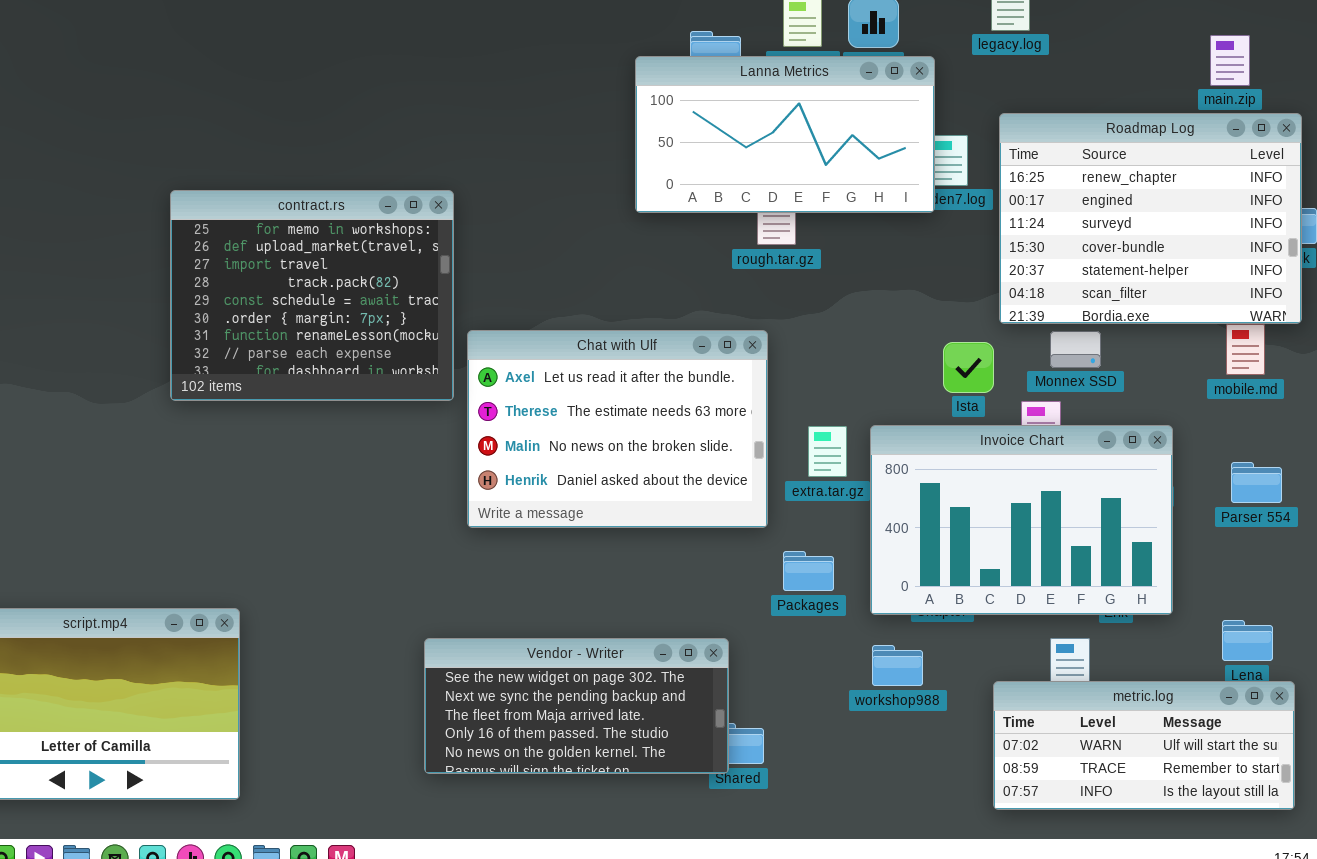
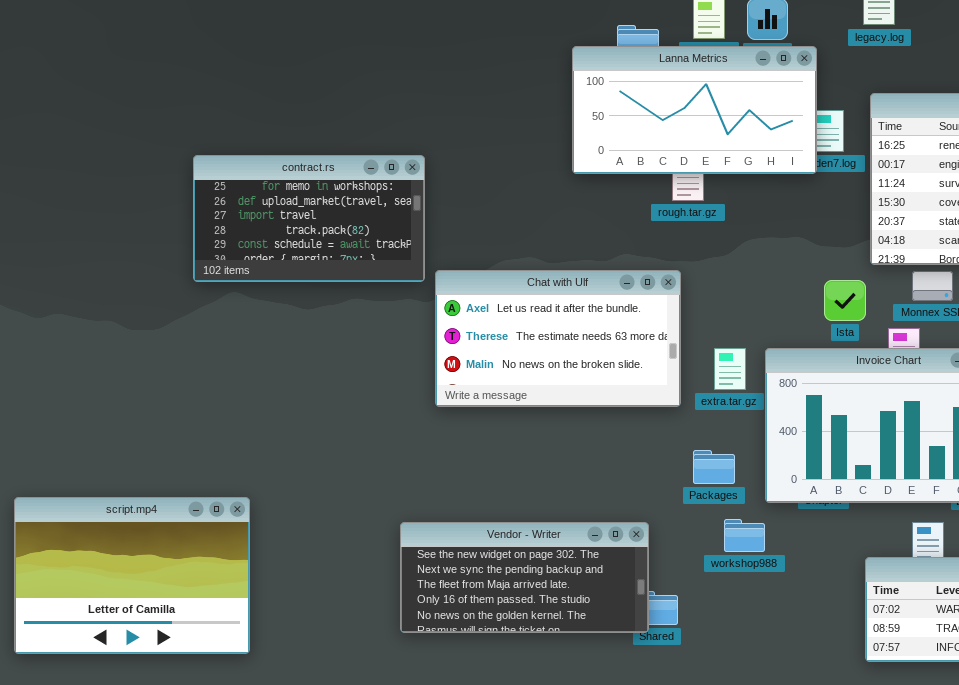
contract.rs: [170,190,454,401] -> [193,155,425,282], resized
Chat with Ulf: [467,330,768,528] -> [435,270,681,407], resized
workshop988: [872,645,923,686] -> [724,519,765,552], moved

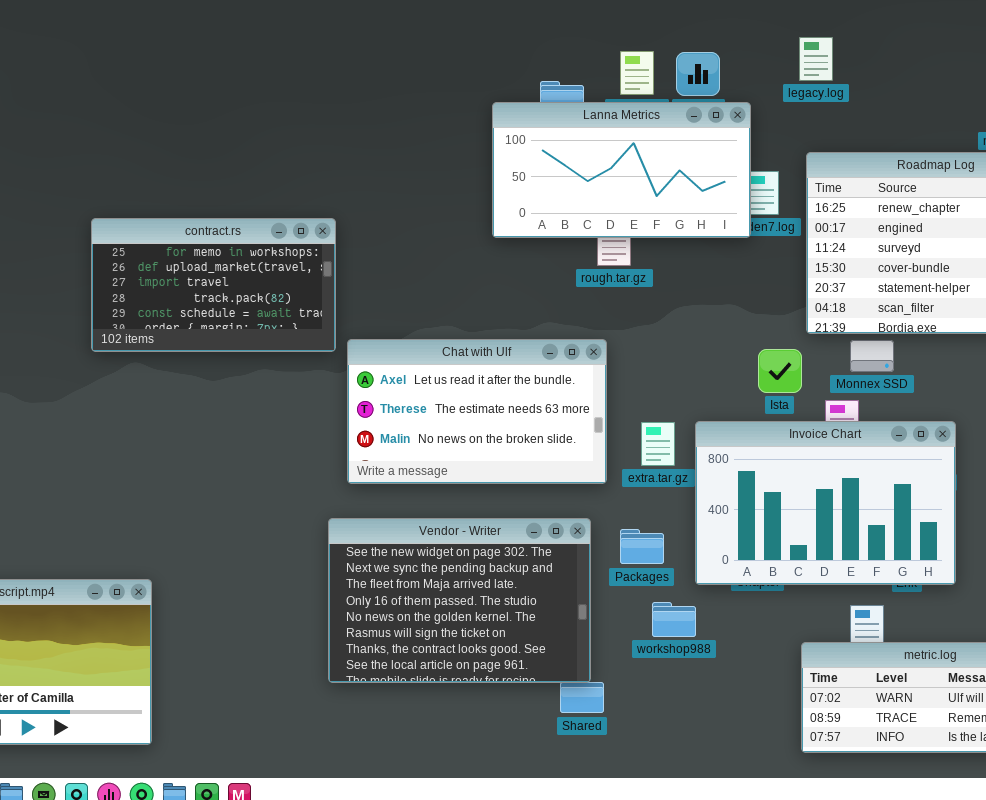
Vendor - Writer: [400,522,649,633] -> [328,518,591,683], moved, resized

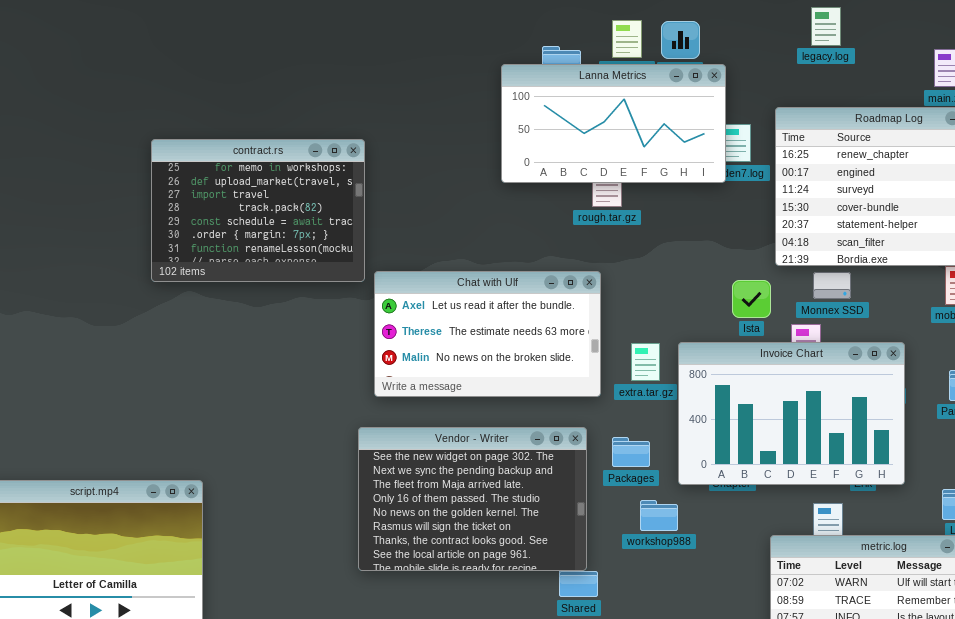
legacy.log: [799,37,833,81] -> [811,7,841,46], moved
contract.rs: [91,218,336,352] -> [151,139,365,282], resized

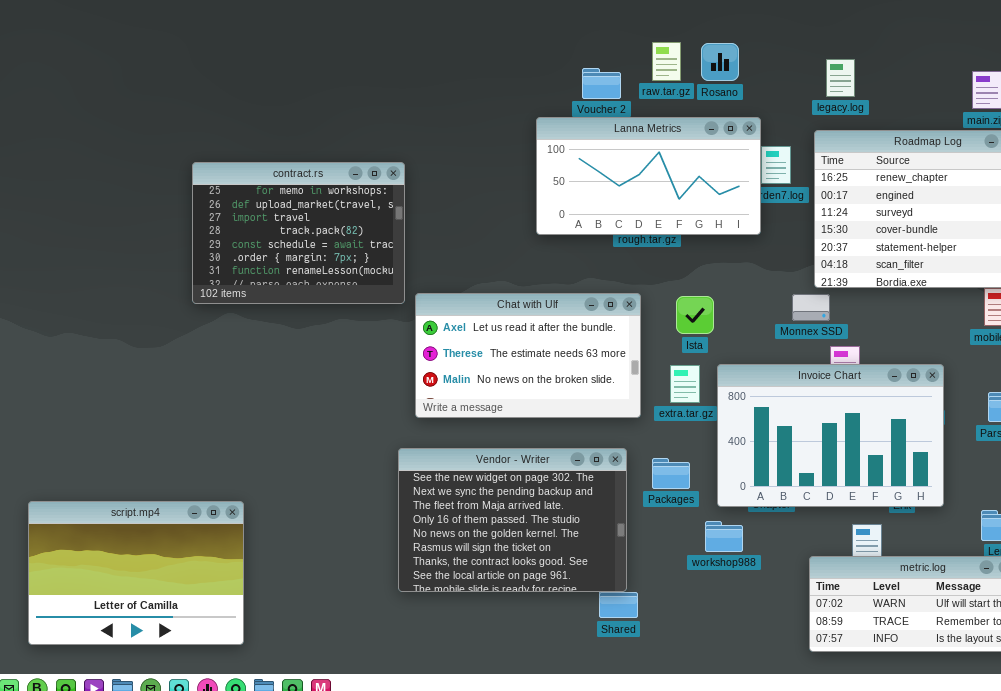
legacy.log: [811,7,841,46] -> [826,59,855,97], moved
Lanna Metrics: [501,64,726,183] -> [536,117,761,235], moved
Monnex SSD: [813,272,851,299] -> [792,294,830,321], moved
Ista: [732,280,771,318] -> [676,296,714,334], moved
workshop988: [640,500,678,531] -> [705,521,743,552], moved

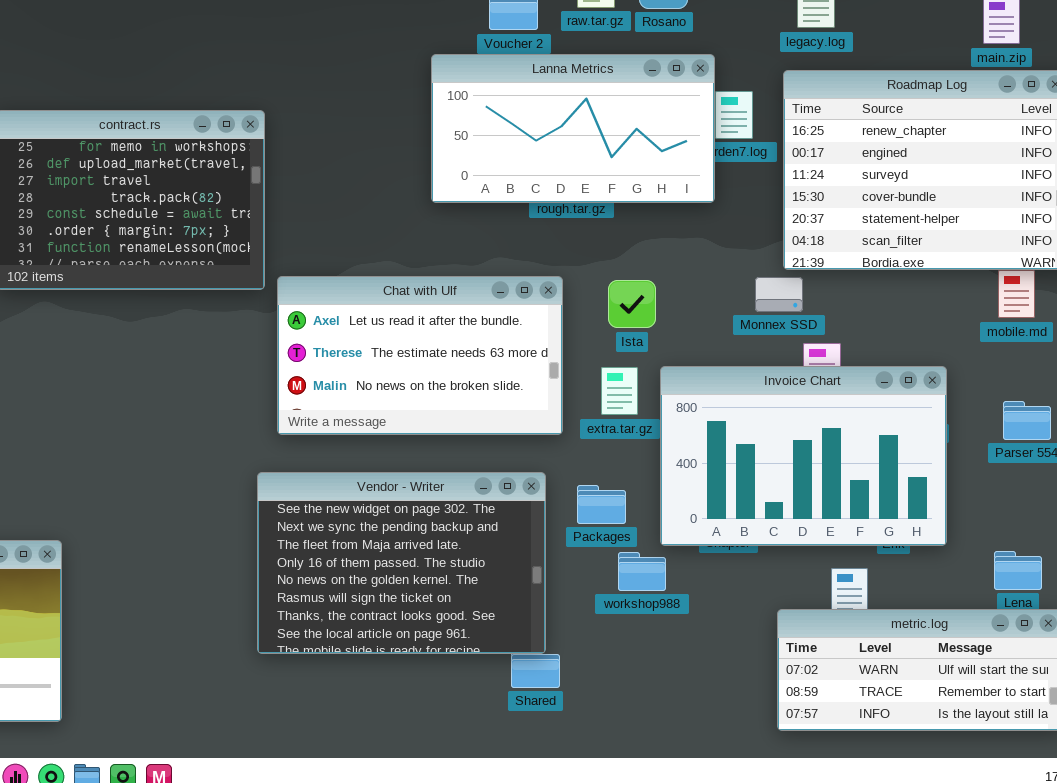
workshop988: [705,521,743,552] -> [618,552,666,591], moved

